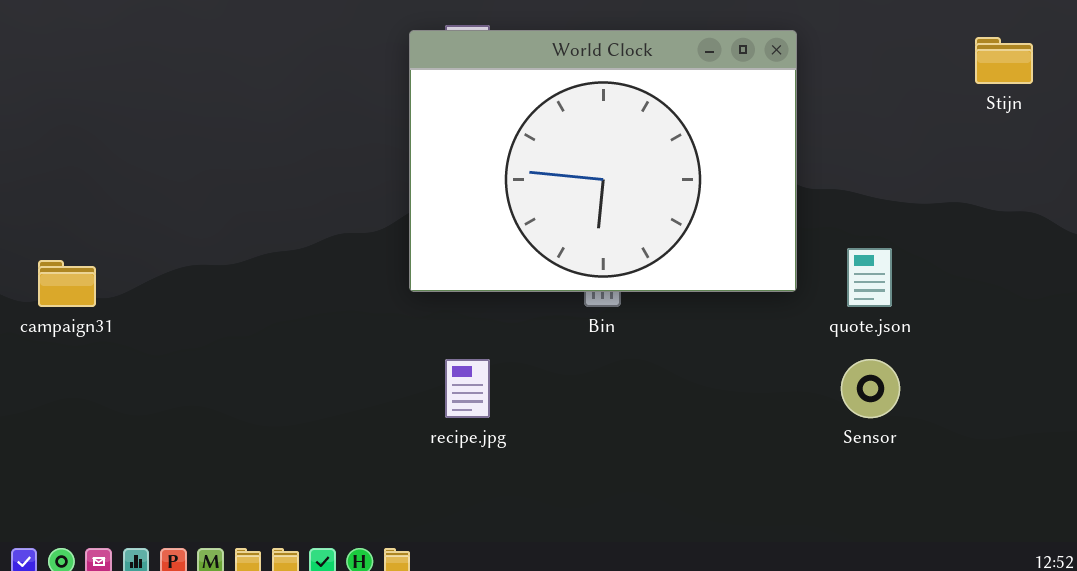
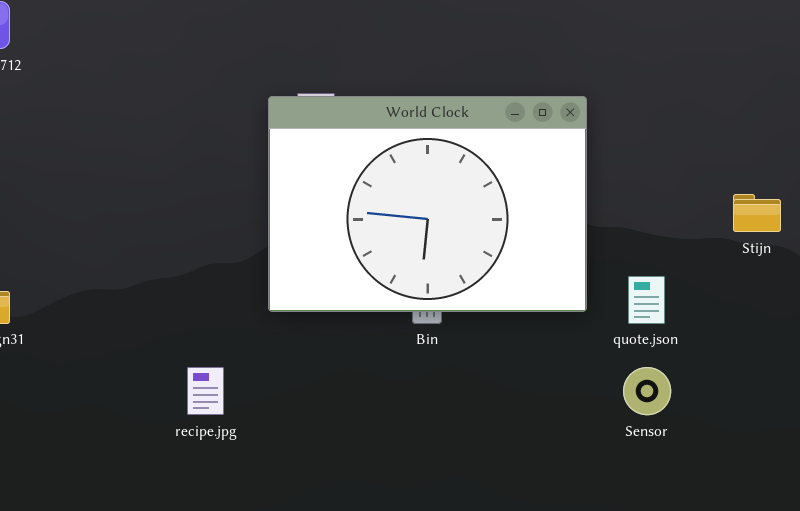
Stijn: [975,37,1033,84] -> [733,194,781,232], moved
recipe.jpg: [445,359,490,418] -> [187,367,224,415], moved

